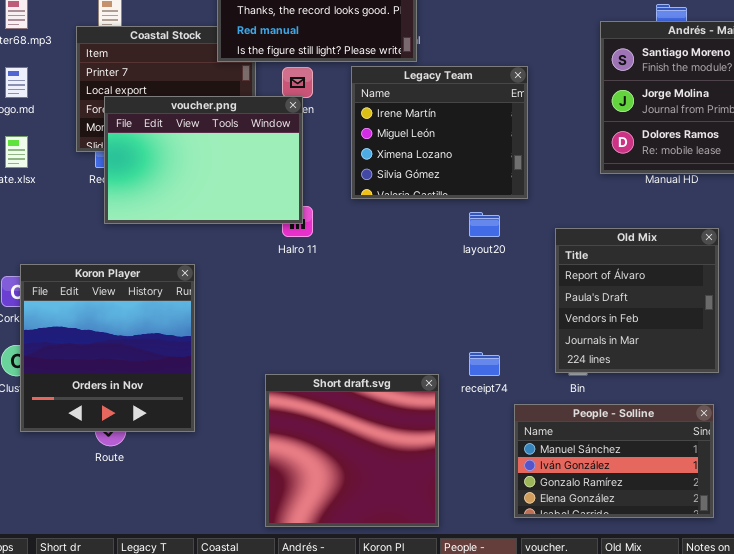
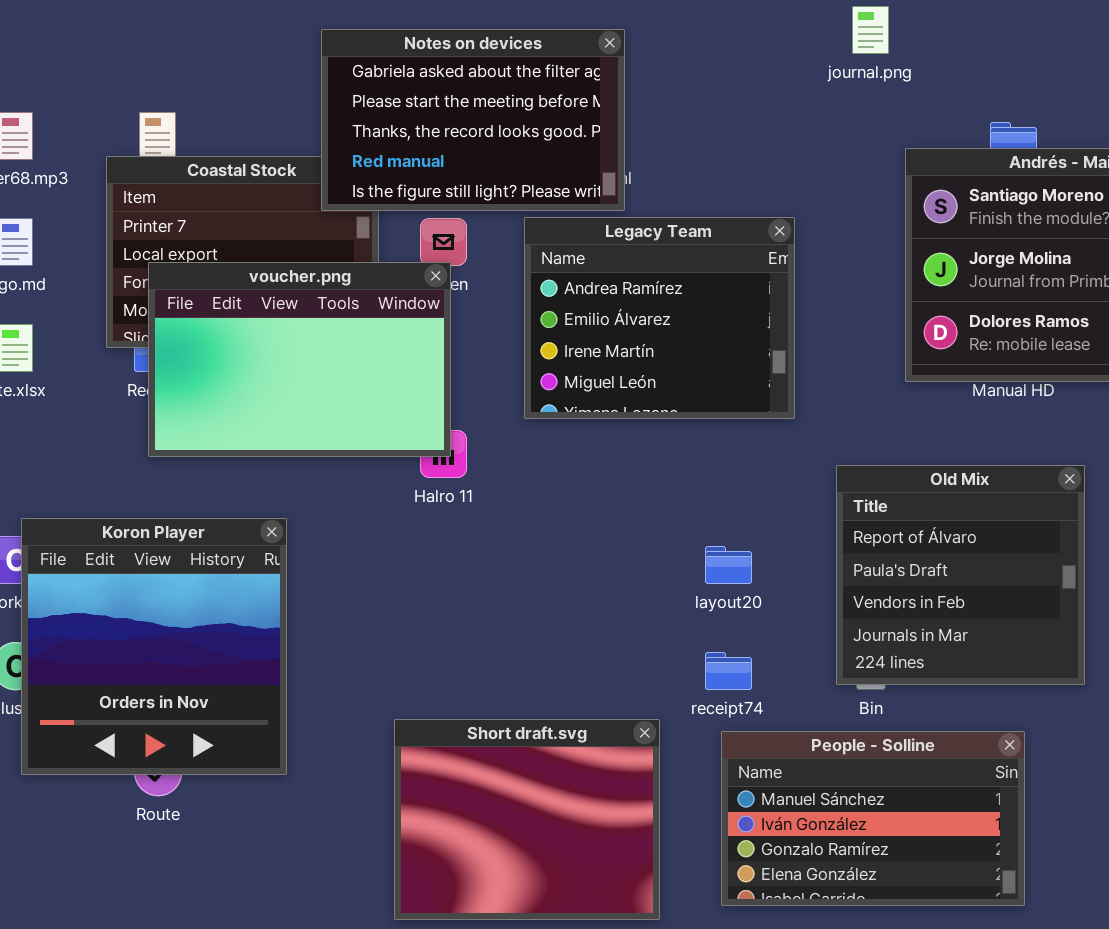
Legacy Team: [351,66,528,199] -> [524,217,795,419], scrolled up 2 rows
layout20: [469,212,500,237] -> [705,546,752,584], moved
Short draft.svg: [265,374,439,527] -> [394,719,660,920], resized
People - Solline: [514,404,714,518] -> [721,731,1025,906], moved

